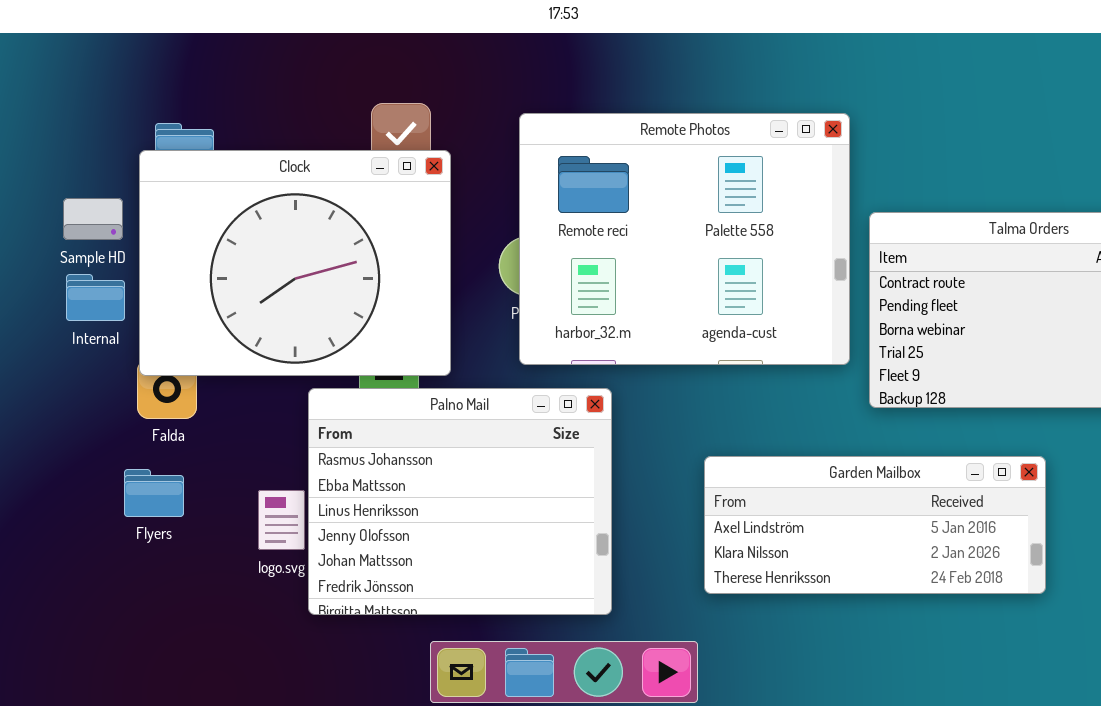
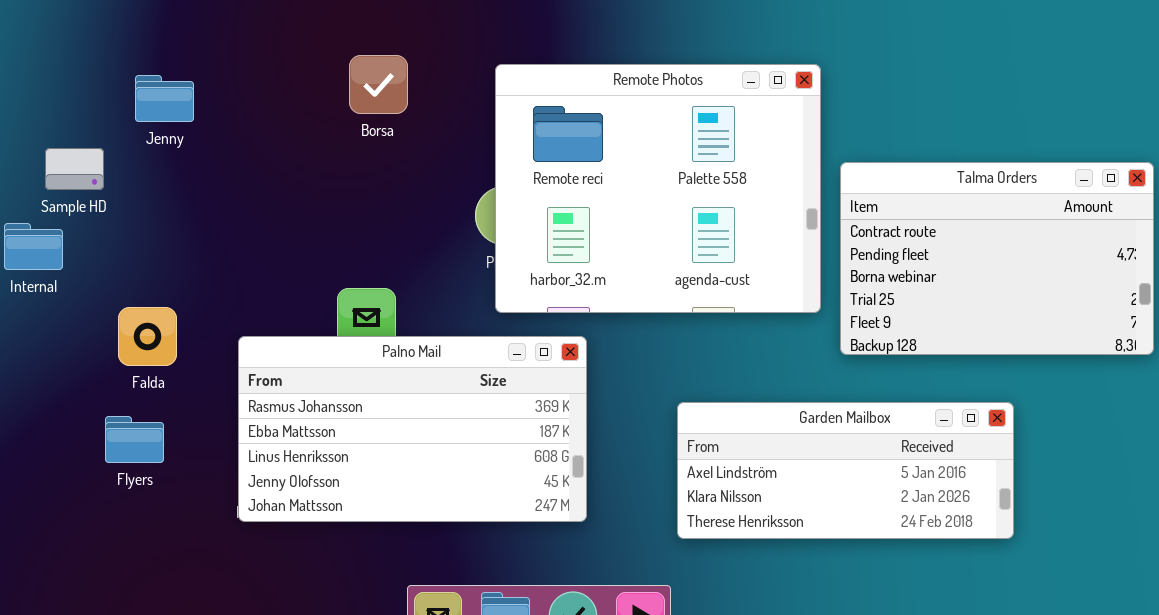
Clock: [139,150,451,376] -> none, closed
Internal: [66,274,125,321] -> [4,223,63,270], moved
Palno Mail: [308,388,612,615] -> [238,336,587,522], resized

